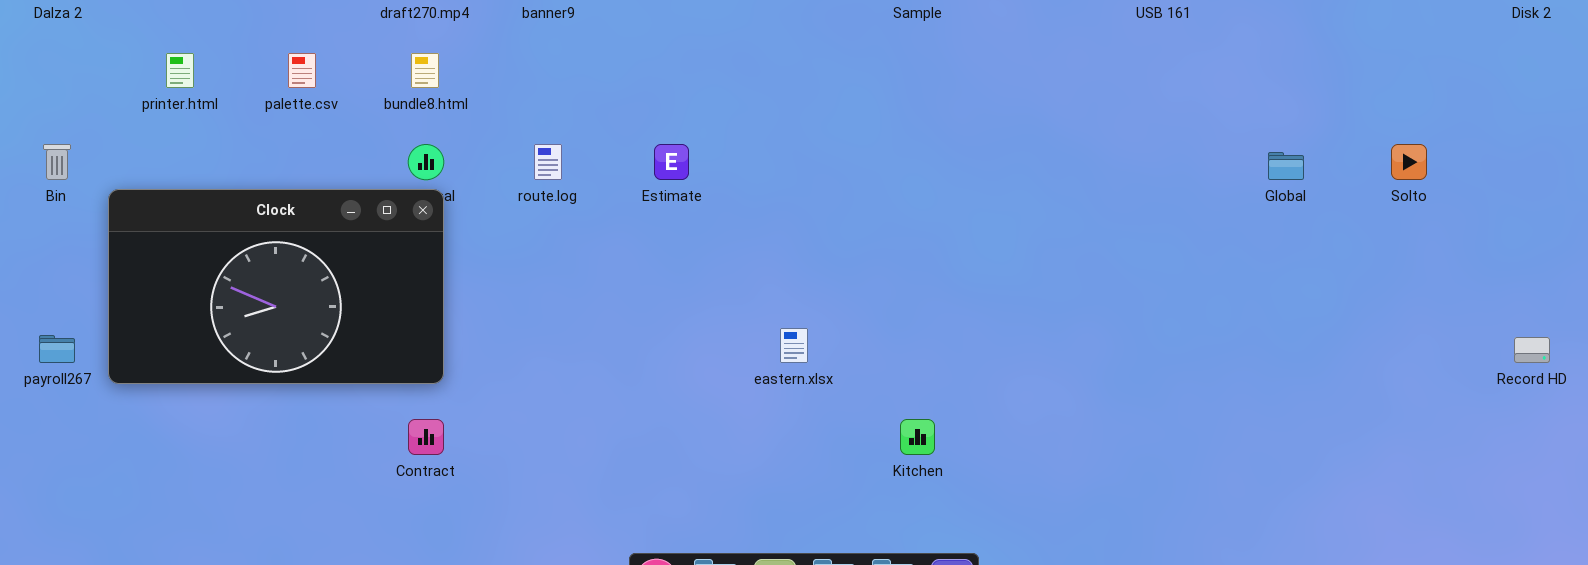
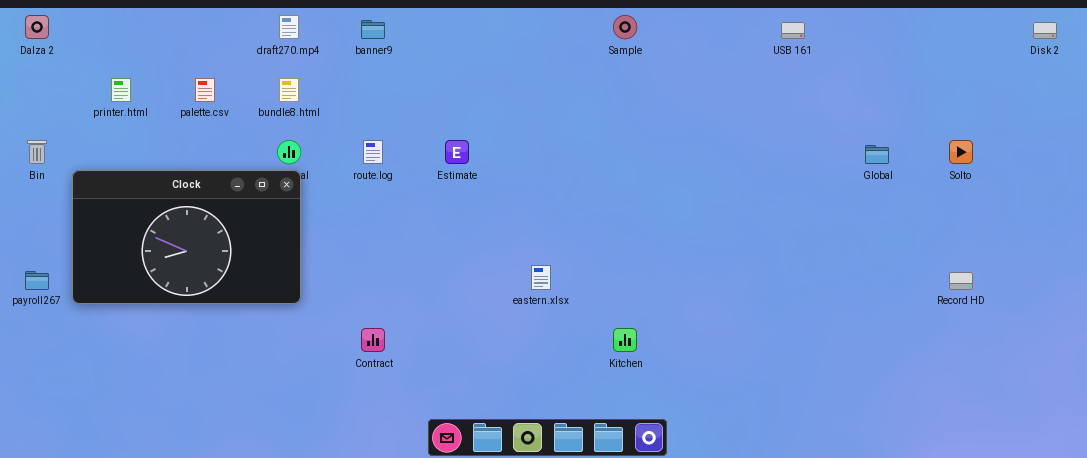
Record HD: [1514,337,1550,363] -> [949,272,973,290], moved
Contract: [408,419,444,455] -> [361,328,385,352], moved

